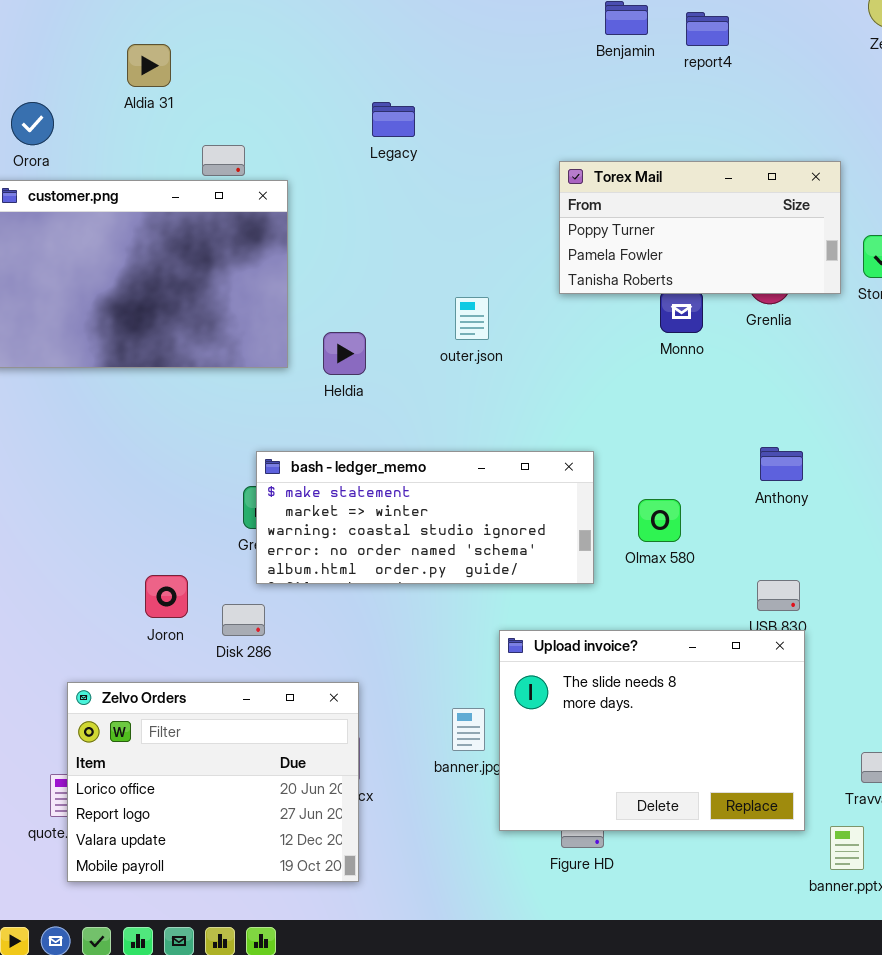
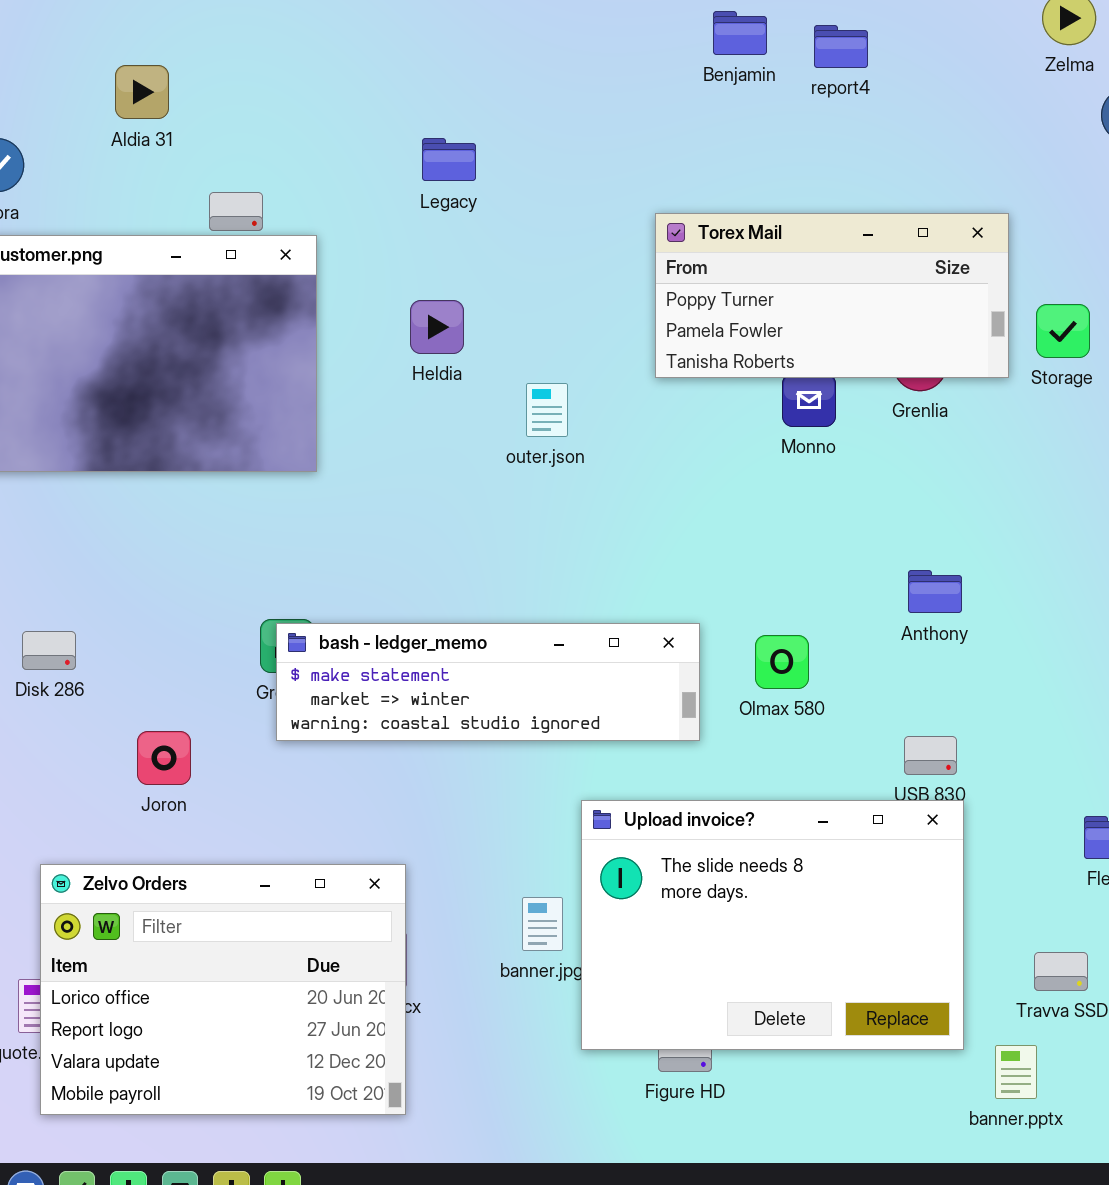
Heldia: [323,332,366,375] -> [410,300,464,354], moved
bash - ledger_memo: [256,451,594,584] -> [276,623,700,741], resized
Disk 286: [222,604,265,636] -> [22,631,76,670], moved

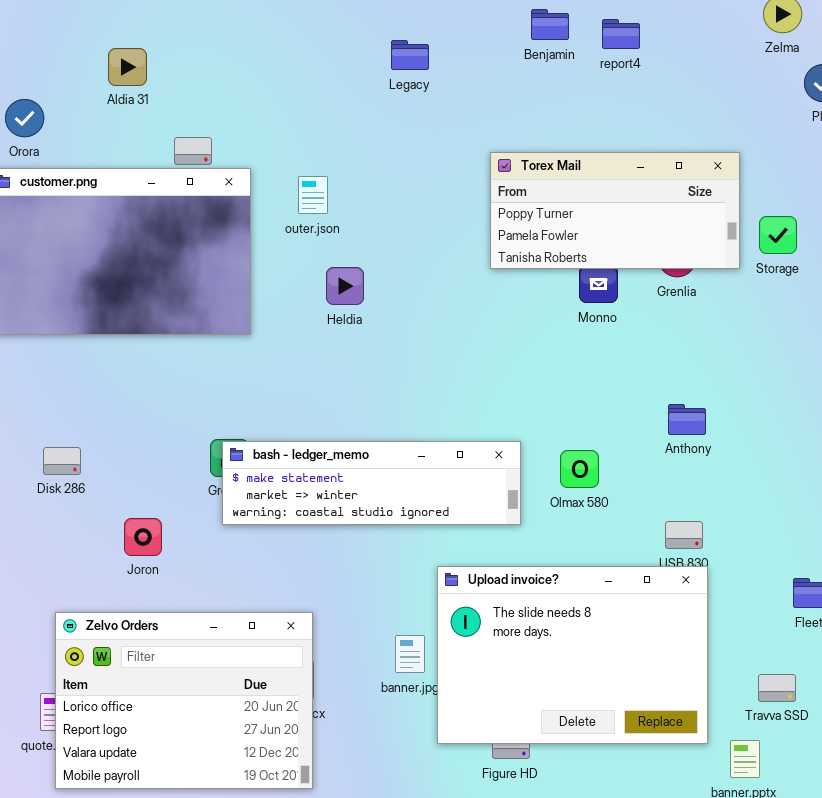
Legacy: [422,138,476,181] -> [391,40,429,70], moved
Heldia: [410,300,464,354] -> [326,267,364,305], moved
outer.json: [526,383,568,437] -> [298,176,328,214], moved

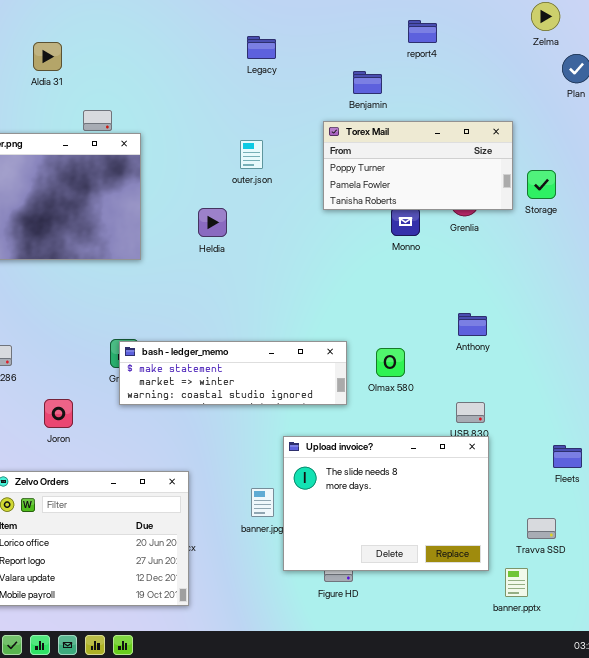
Benjamin: [531,9,569,40] -> [353,71,382,94], moved
outer.json: [298,176,328,214] -> [240,140,263,169], moved

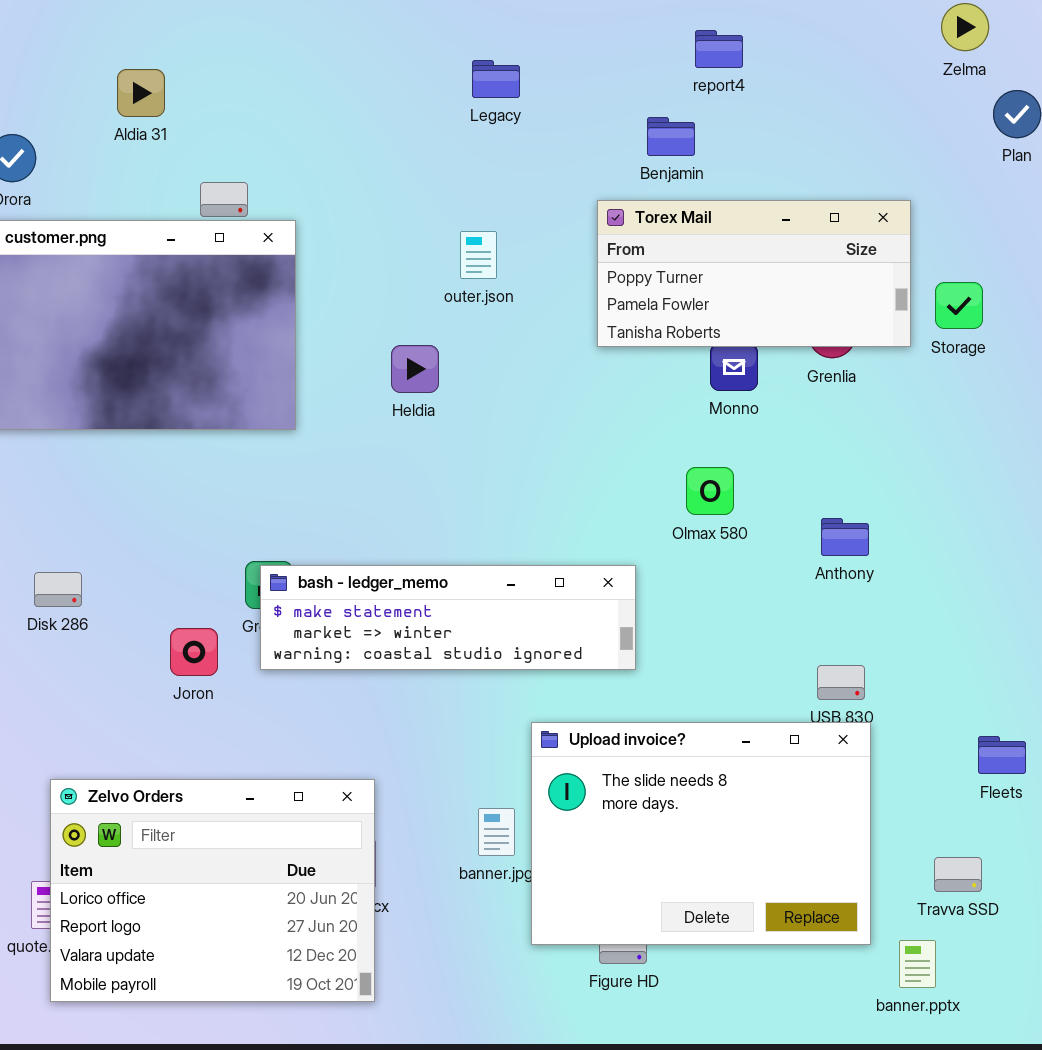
report4: [408,20,437,43] -> [695,30,743,68], moved
Olmax 580: [376,348,405,377] -> [686,467,734,515], moved
Joron: [44,399,73,428] -> [170,628,218,676], moved

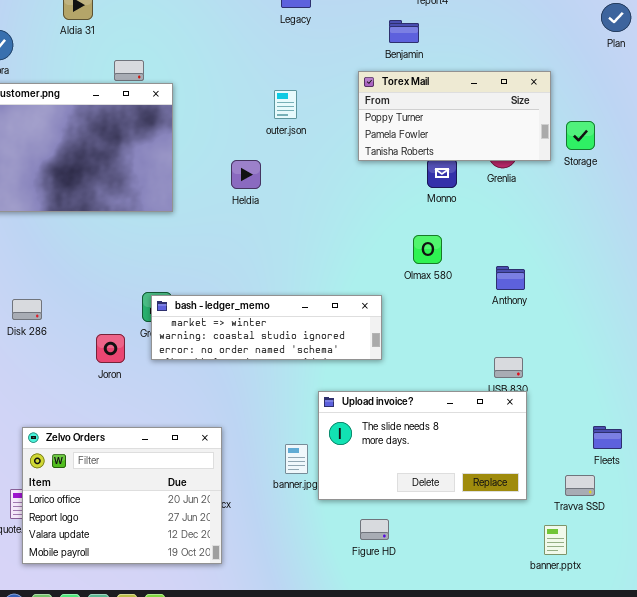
bash - ledger_memo: [260,565,636,670] -> [151,295,382,360], scrolled down 1 row
Upload invoice?: [531,722,871,945] -> [318,391,527,500], resized
Fleets: [978,736,1026,774] -> [593,426,622,449], moved

